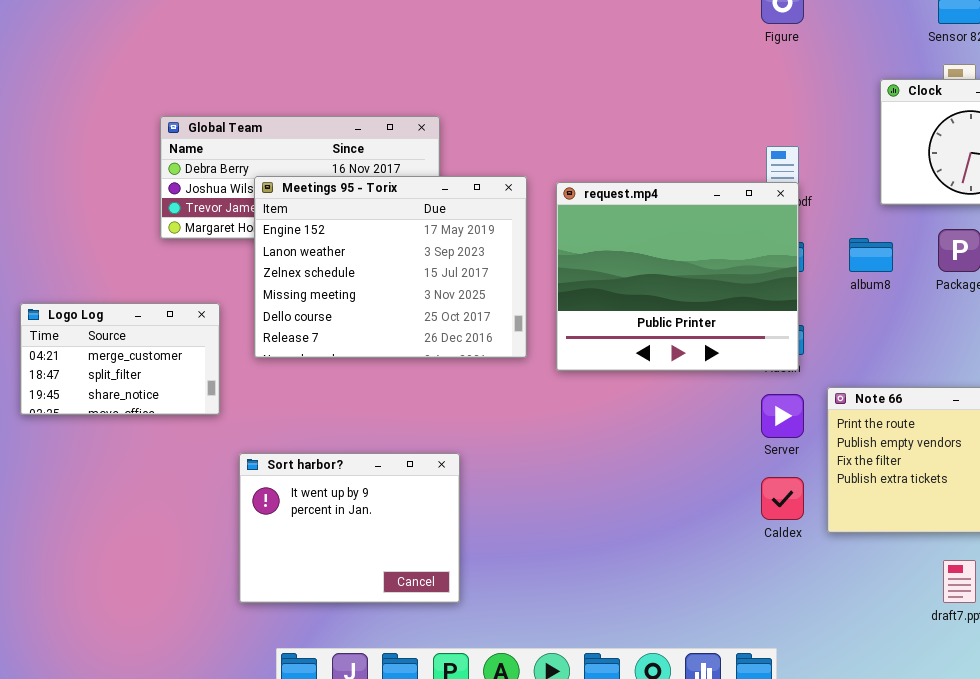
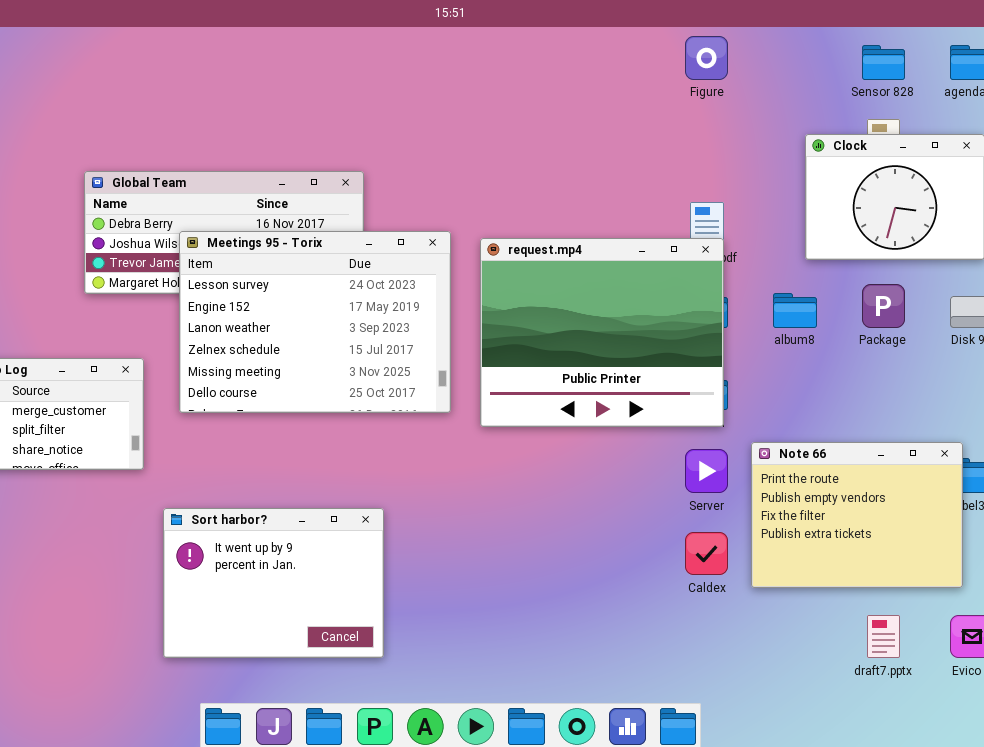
Meetings 95 - Torix: [254,176,527,358] -> [179,231,451,413], scrolled up 1 row

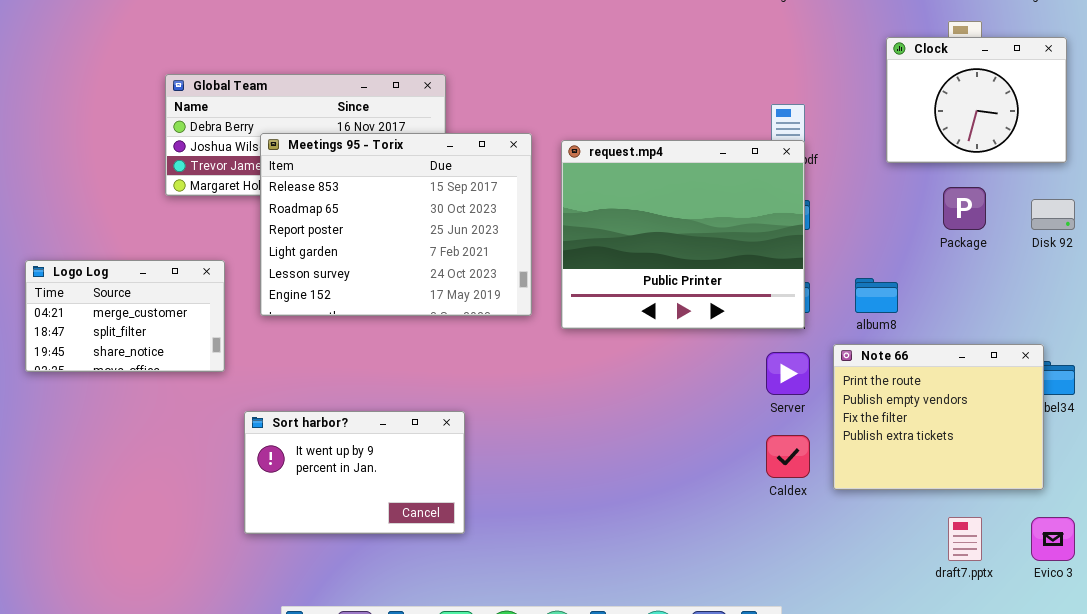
Meetings 95 - Torix: [179,231,451,413] -> [260,133,532,316], scrolled up 4 rows
album8: [773,293,817,328] -> [855,278,898,313], moved
Sort harbor?: [163,508,384,658] -> [244,411,465,534], resized

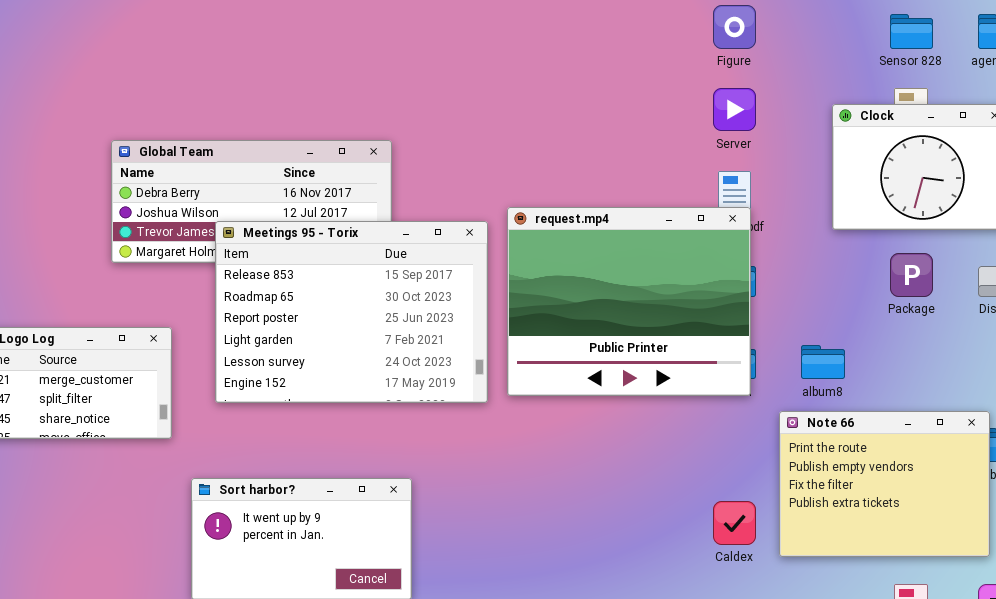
Meetings 95 - Torix: [260,133,532,316] -> [215,221,488,403], moved
Server: [766,352,810,395] -> [713,88,756,131], moved

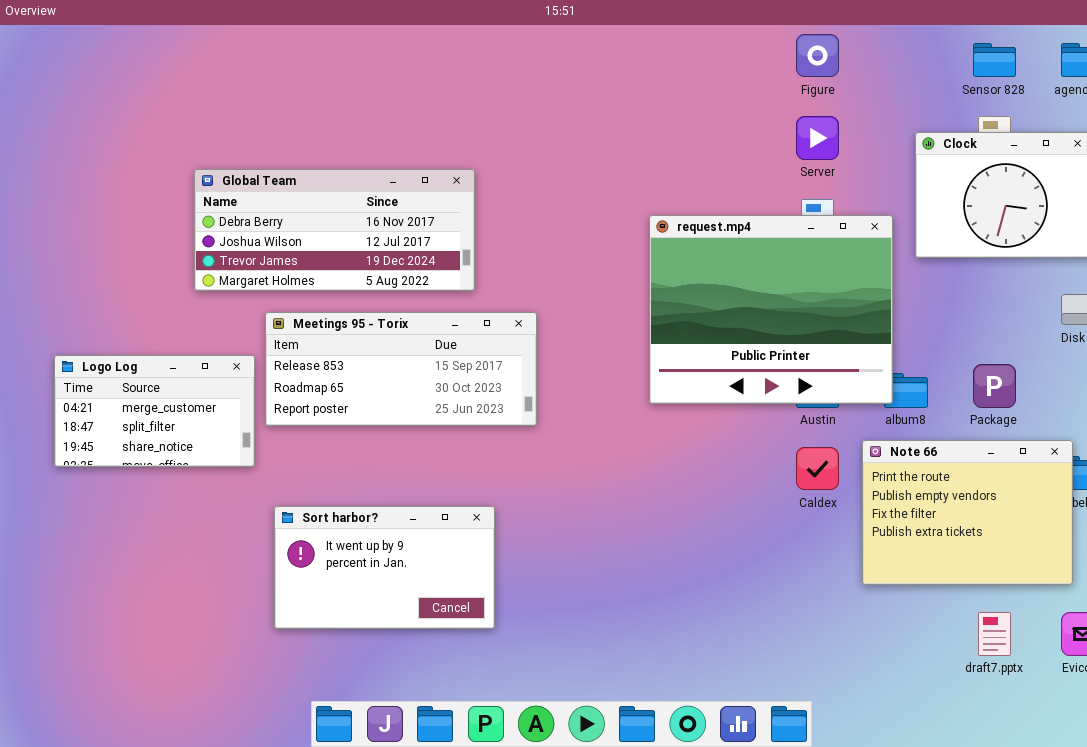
request.mp4: [507,207,751,396] -> [649,215,893,404], moved
Meetings 95 - Torix: [215,221,488,403] -> [265,312,537,426], moved, resized
Package: [890,253,933,297] -> [973,364,1016,408], moved
Caldex: [713,501,756,545] -> [796,447,839,490], moved

